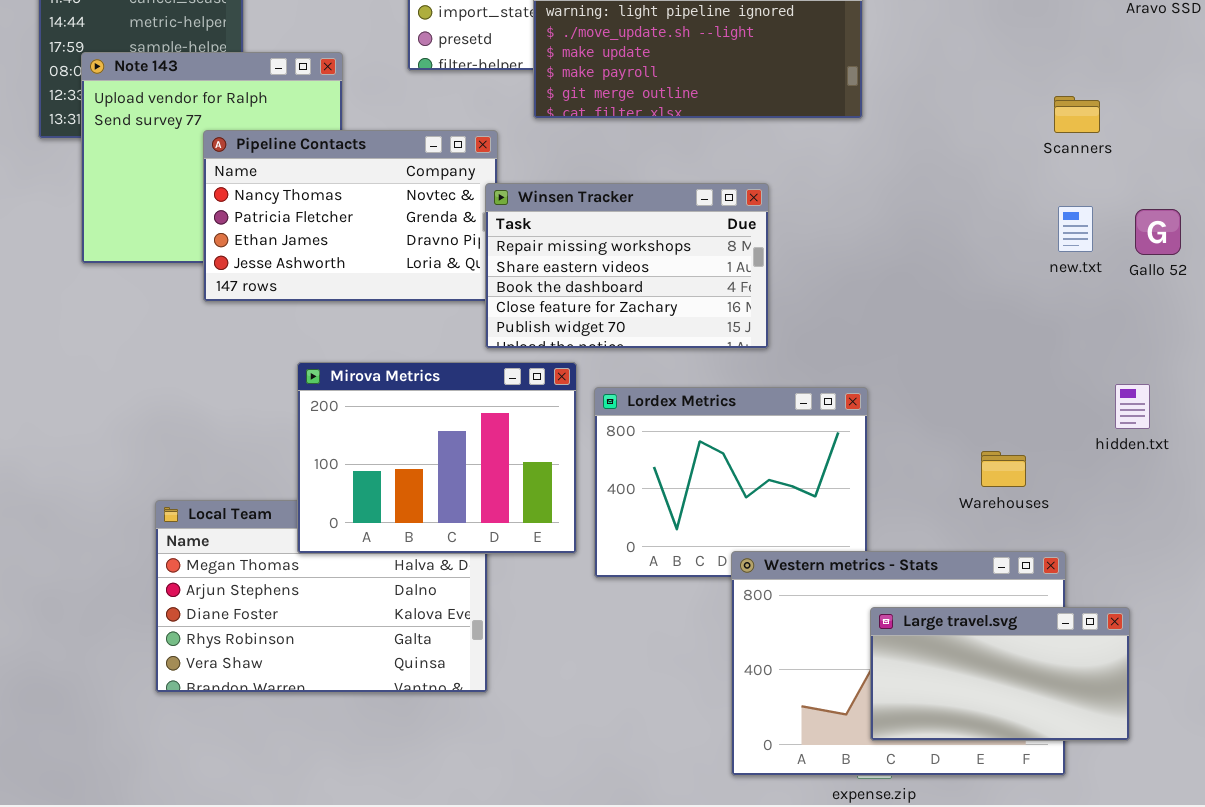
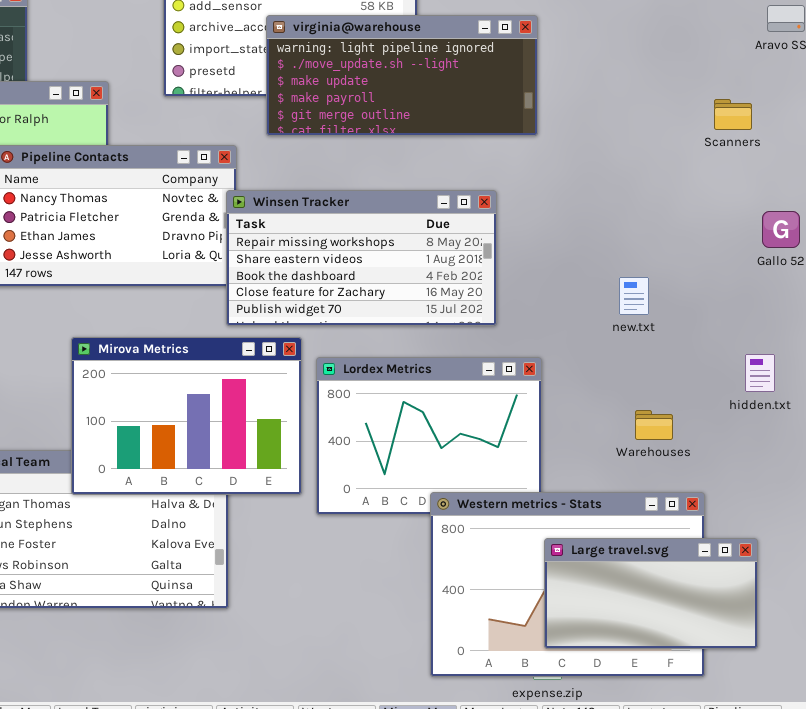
Scanners: [1054,96,1100,133] -> [714,99,752,130], moved
Winsen Tracker: [485,183,769,349] -> [226,190,497,326], resized
new.txt: [1058,206,1093,252] -> [619,277,649,315], moved

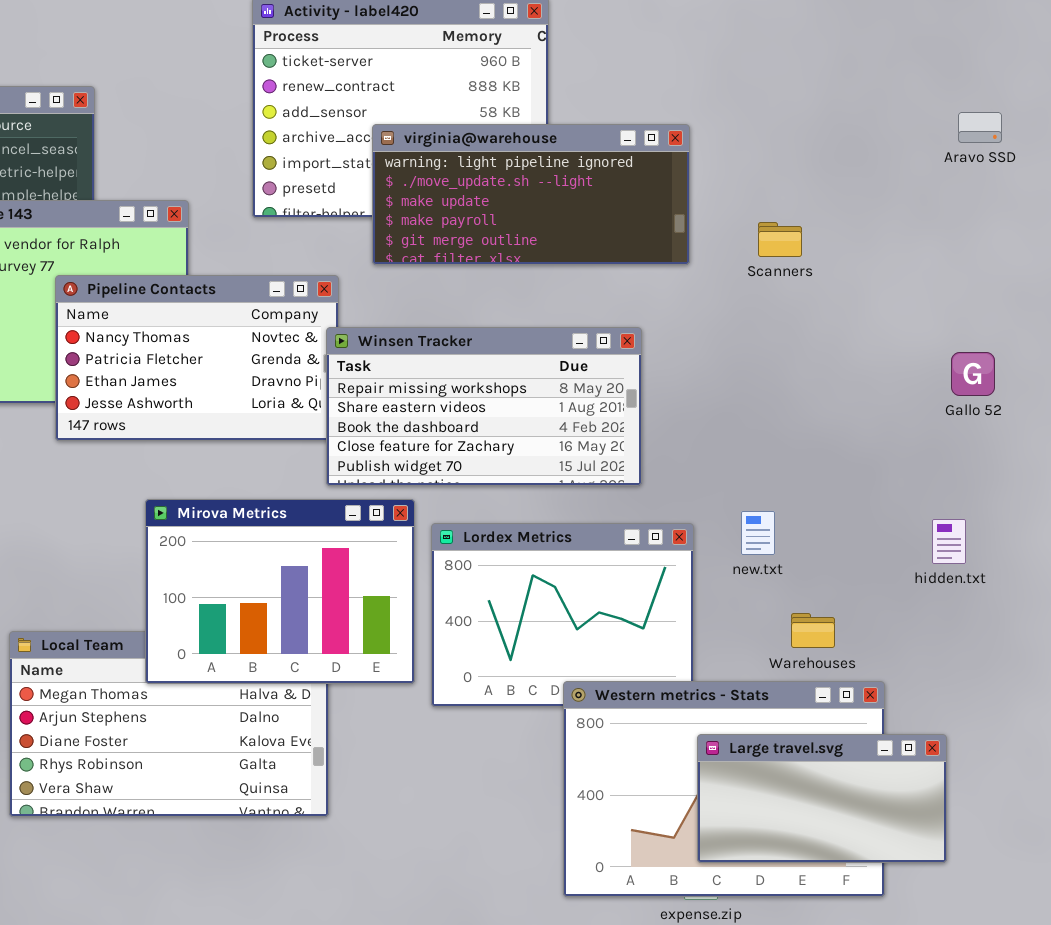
Scanners: [714,99,752,130] -> [758,222,802,257], moved
new.txt: [619,277,649,315] -> [741,511,775,555], moved
Warehouses: [635,410,673,440] -> [791,613,835,648], moved

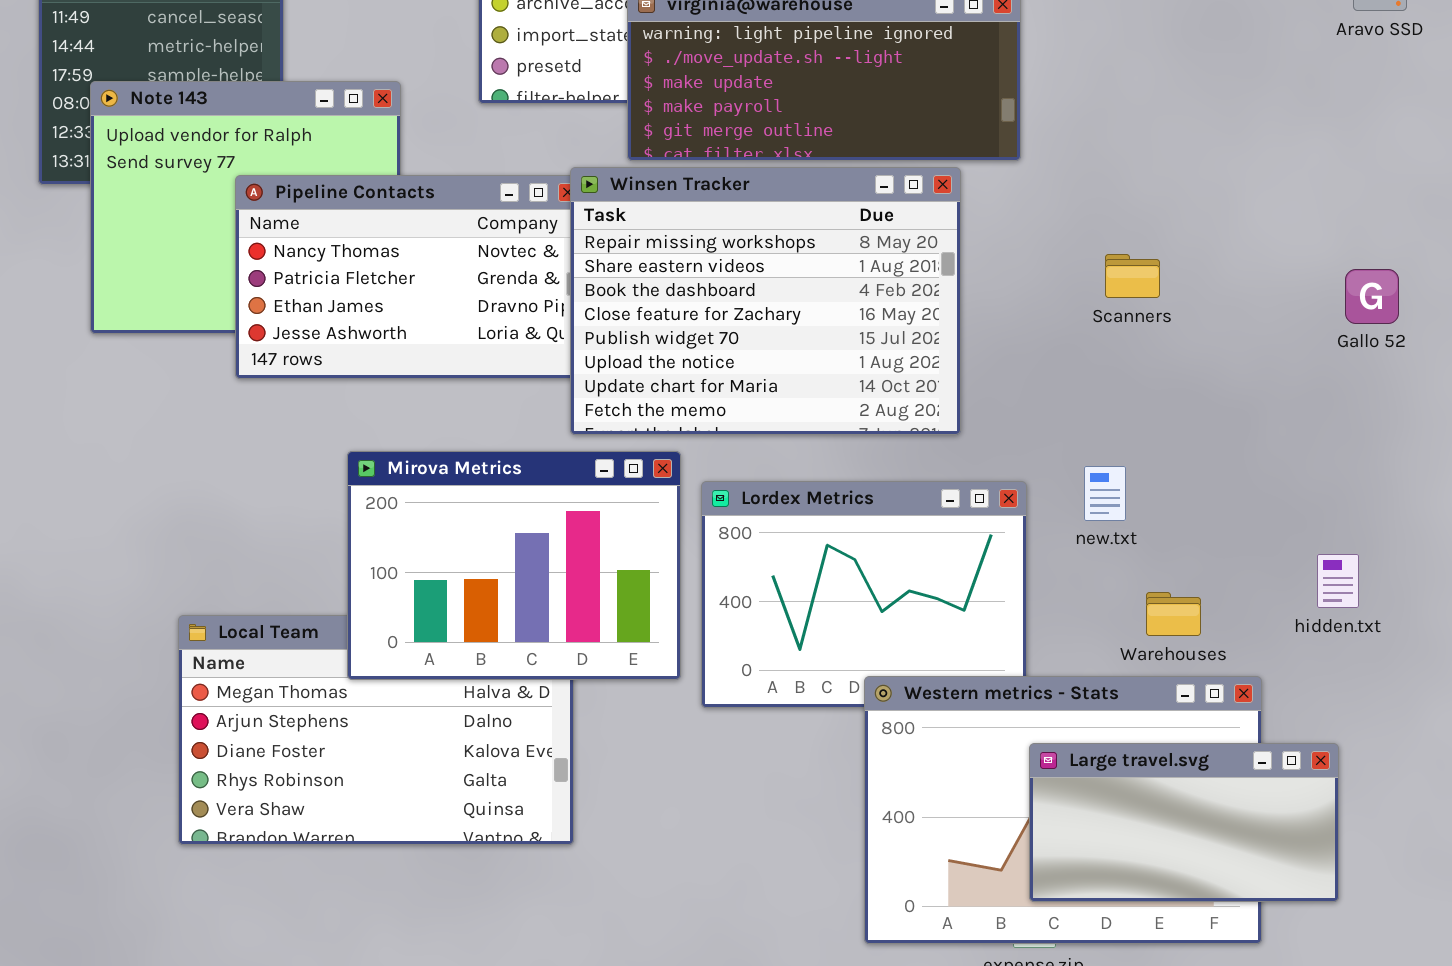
Scanners: [758,222,802,257] -> [1105,254,1160,298], moved
Winsen Tracker: [326,327,642,486] -> [570,167,961,435], resized
hidden.txt: [932,519,966,564] -> [1317,554,1359,608], moved

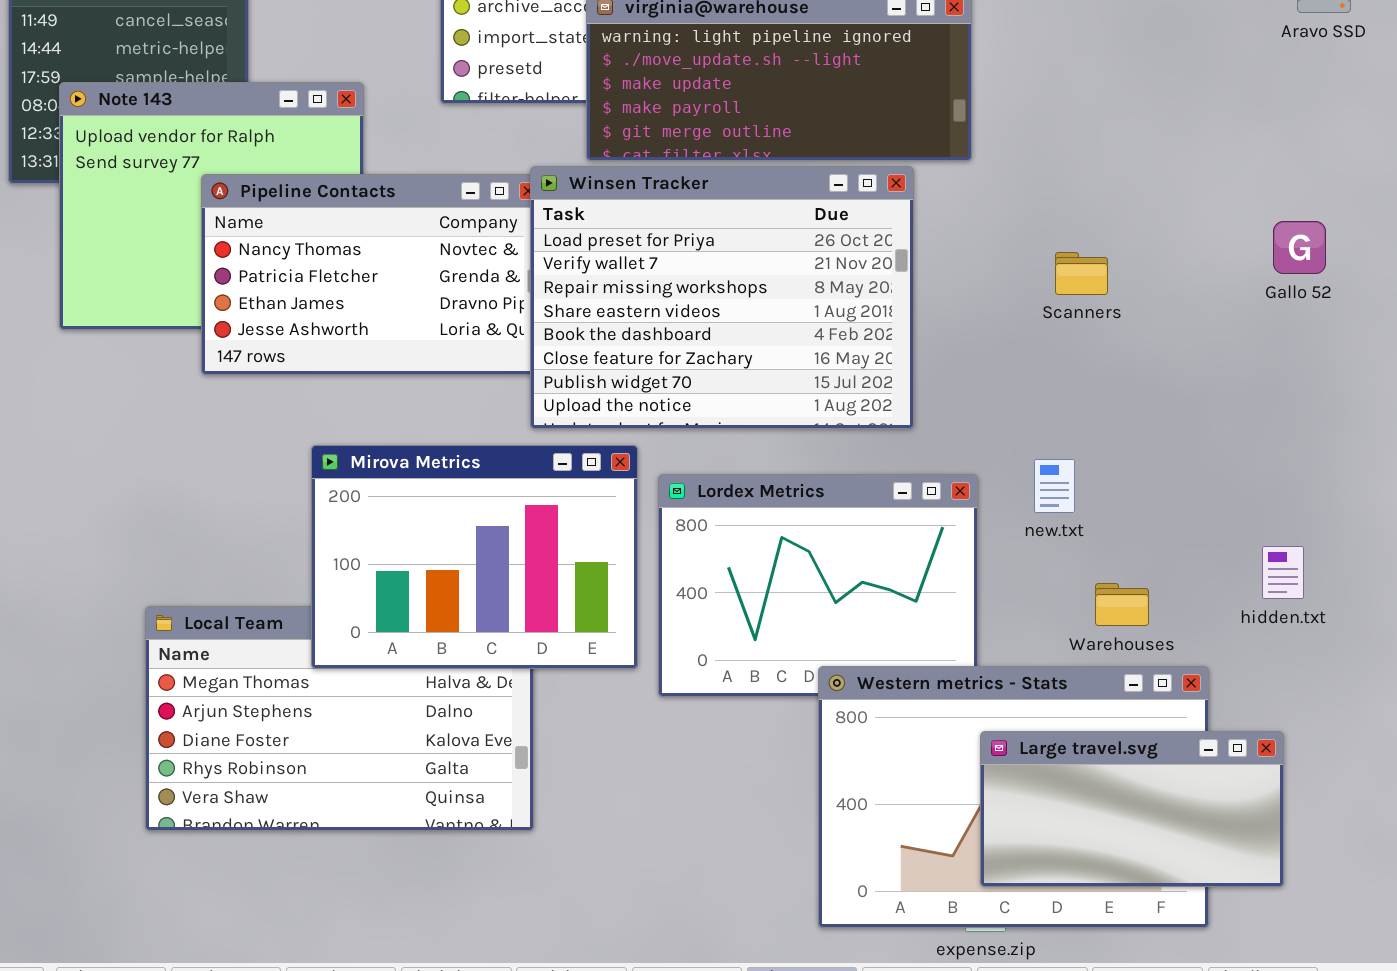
Winsen Tracker: [570,167,961,435] -> [530,166,914,429], scrolled up 2 rows
Gallo 52: [1345,269,1399,324] -> [1273,221,1326,274], moved

